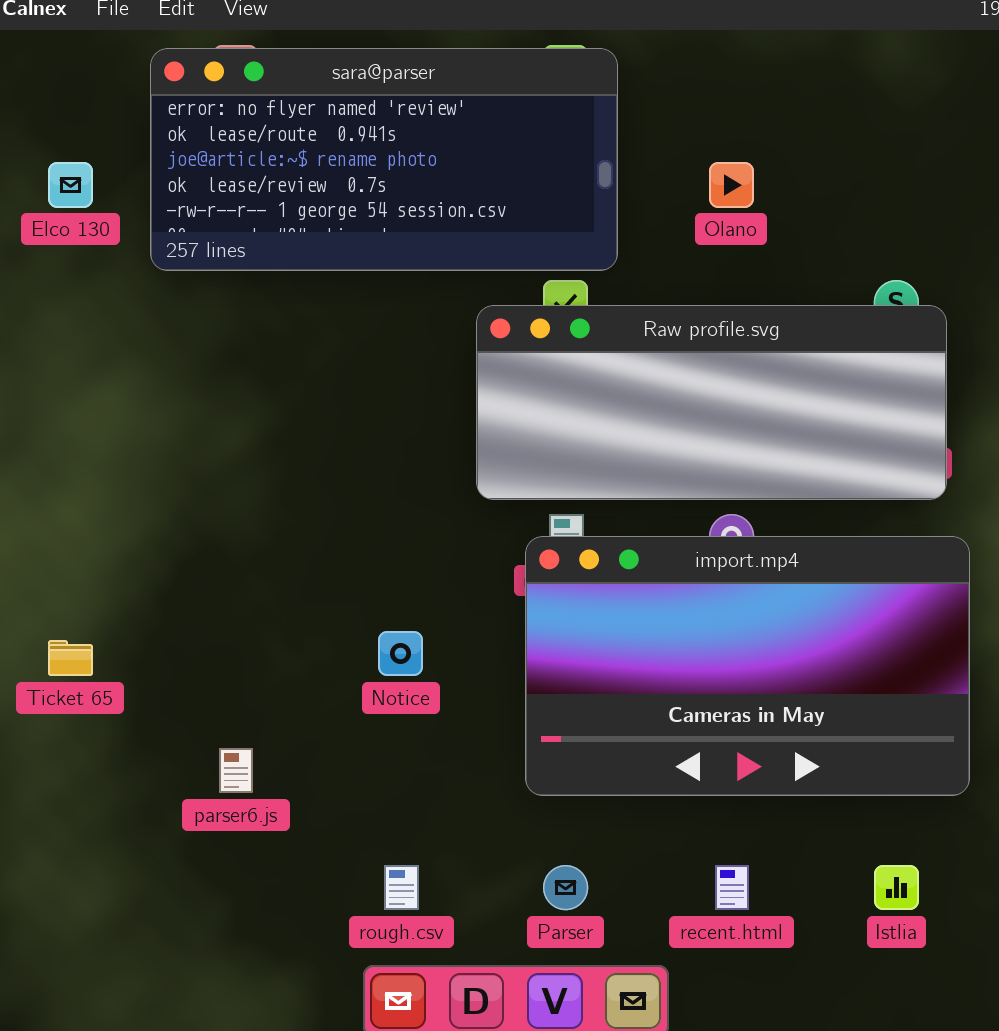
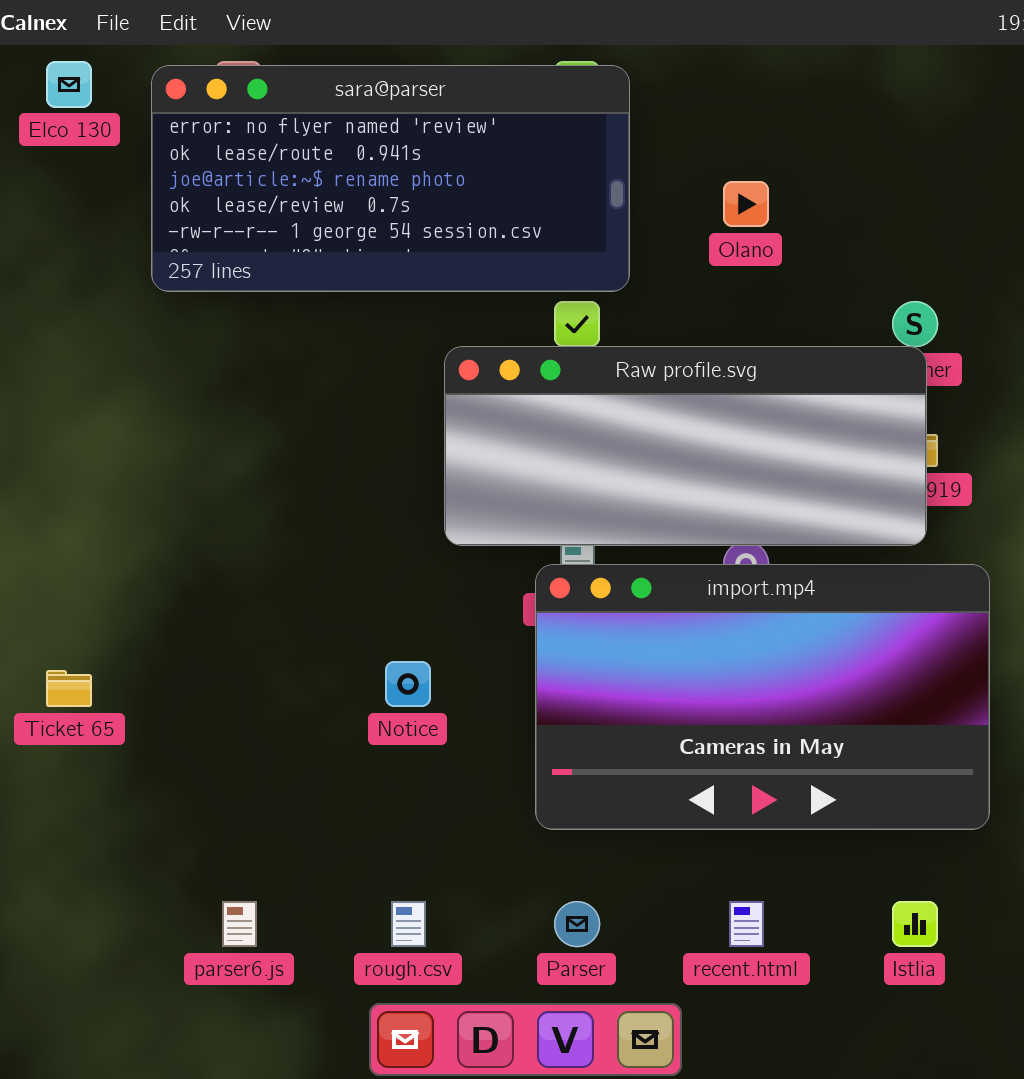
Elco 130: [48,162,93,208] -> [46,61,92,108], moved
Raw profile.svg: [476,305,947,500] -> [444,346,927,546], moved
parser6.js: [219,748,253,793] -> [222,901,257,947], moved

